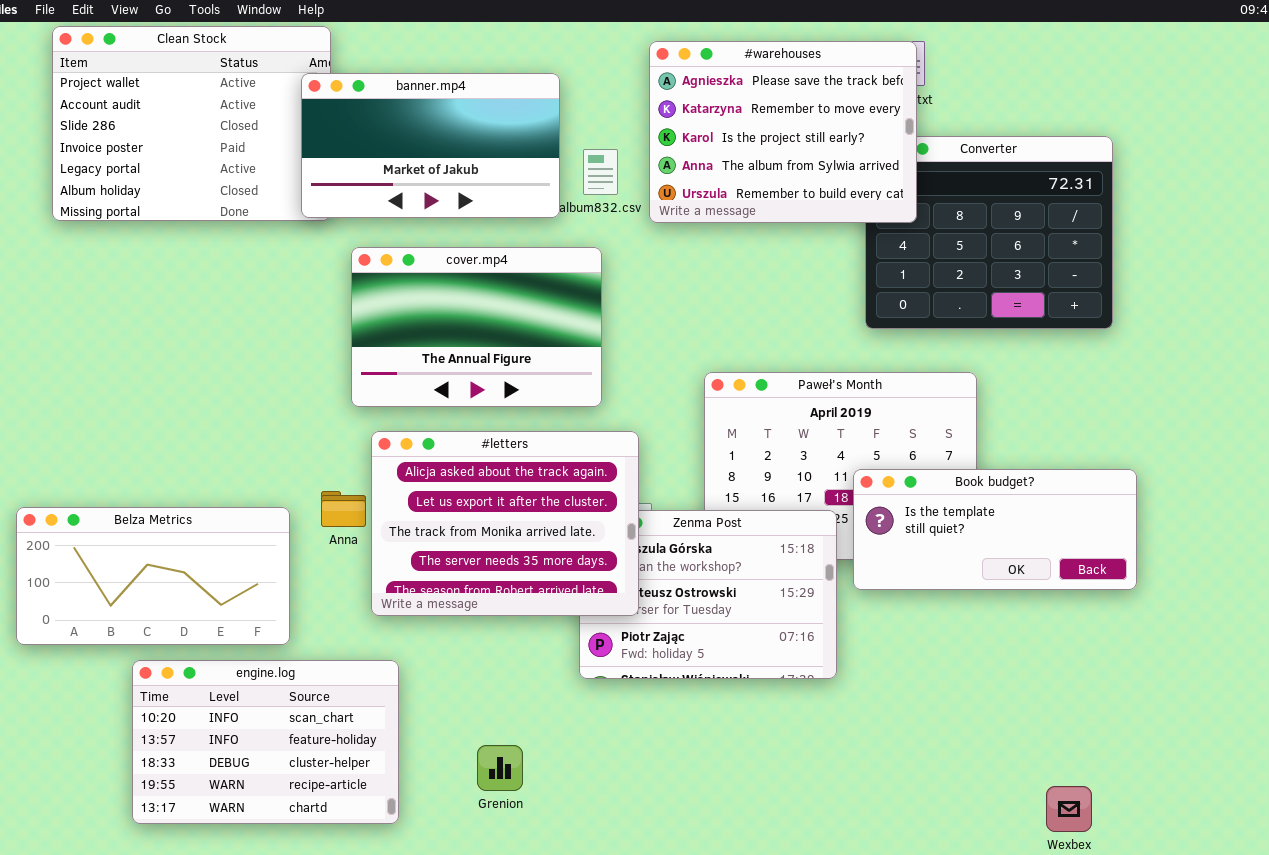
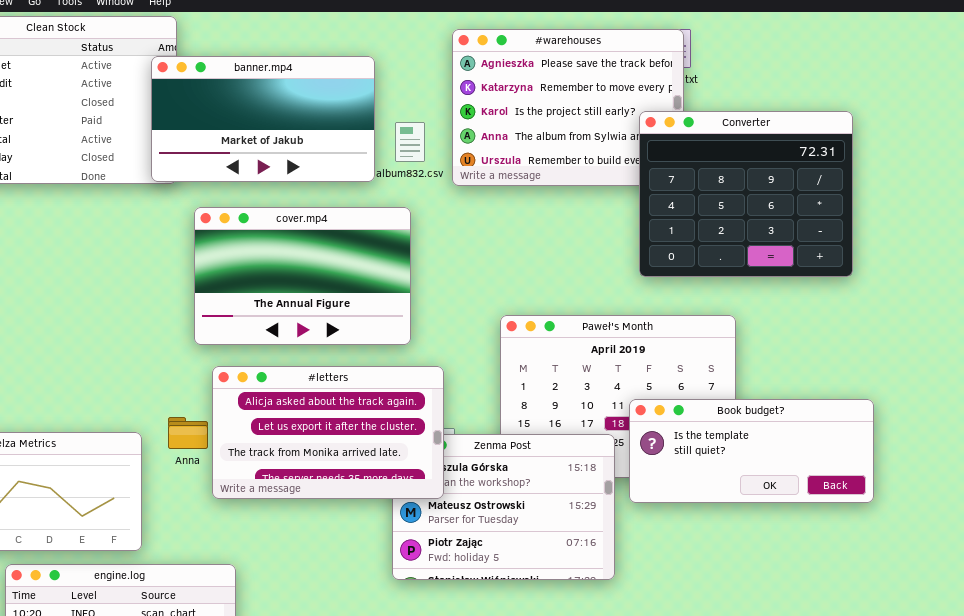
Converter: [865,136,1113,329] -> [639,111,853,277], raised
#letters: [371,431,639,616] -> [212,366,444,499], resized

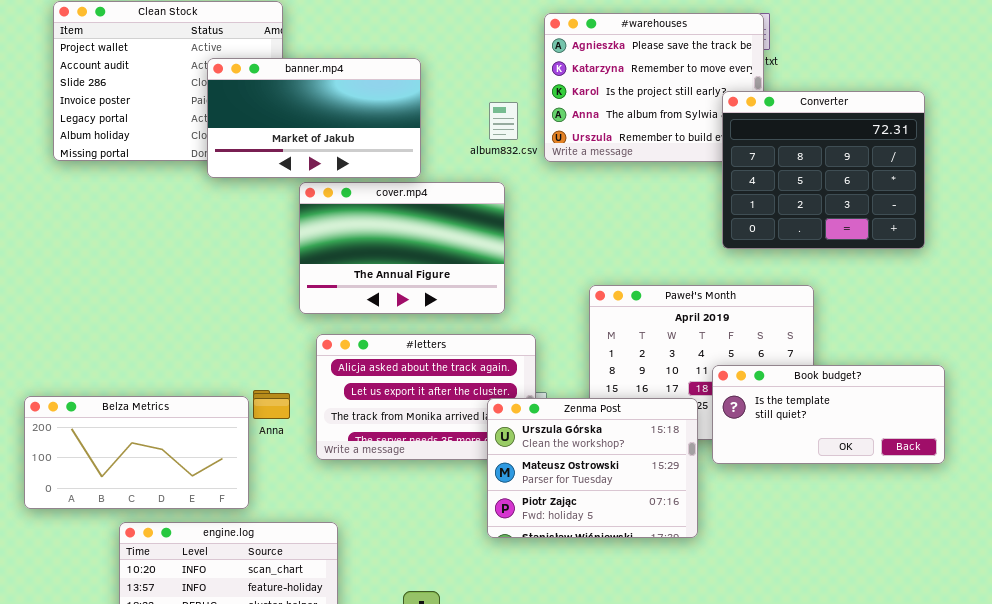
banner.mp4: [151,56,375,182] -> [207,58,421,178], moved
Anna: [168,417,208,449] -> [253,390,290,419], moved
Zenma Post: [392,434,615,580] -> [487,398,698,538], raised

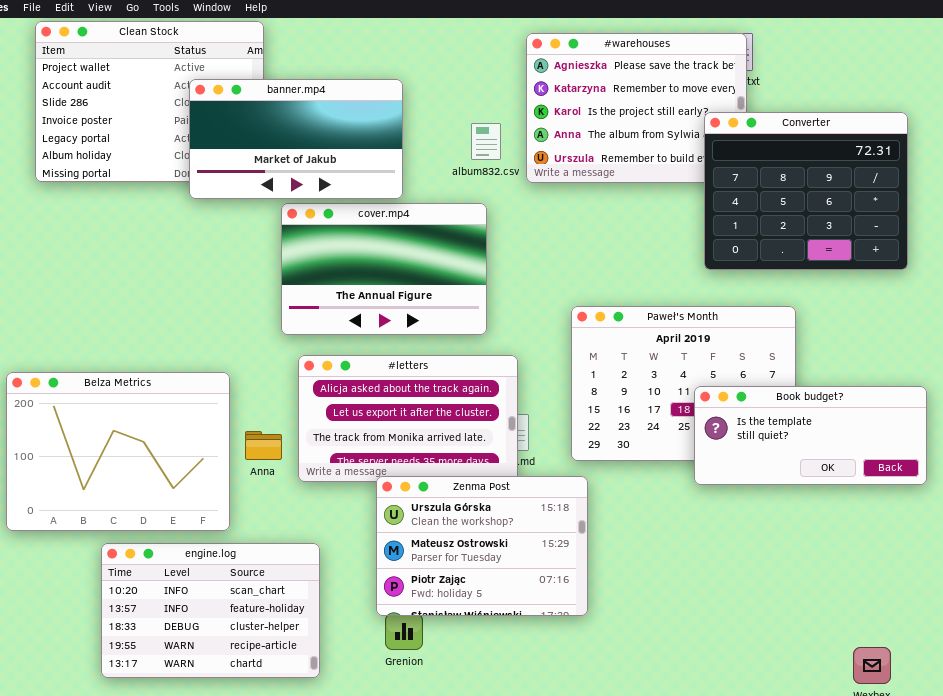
Anna: [253,390,290,419] -> [245,431,282,460], moved
Belza Metrics: [24,396,249,509] -> [6,372,230,531], resized
Zenma Post: [487,398,698,538] -> [376,476,588,616], moved

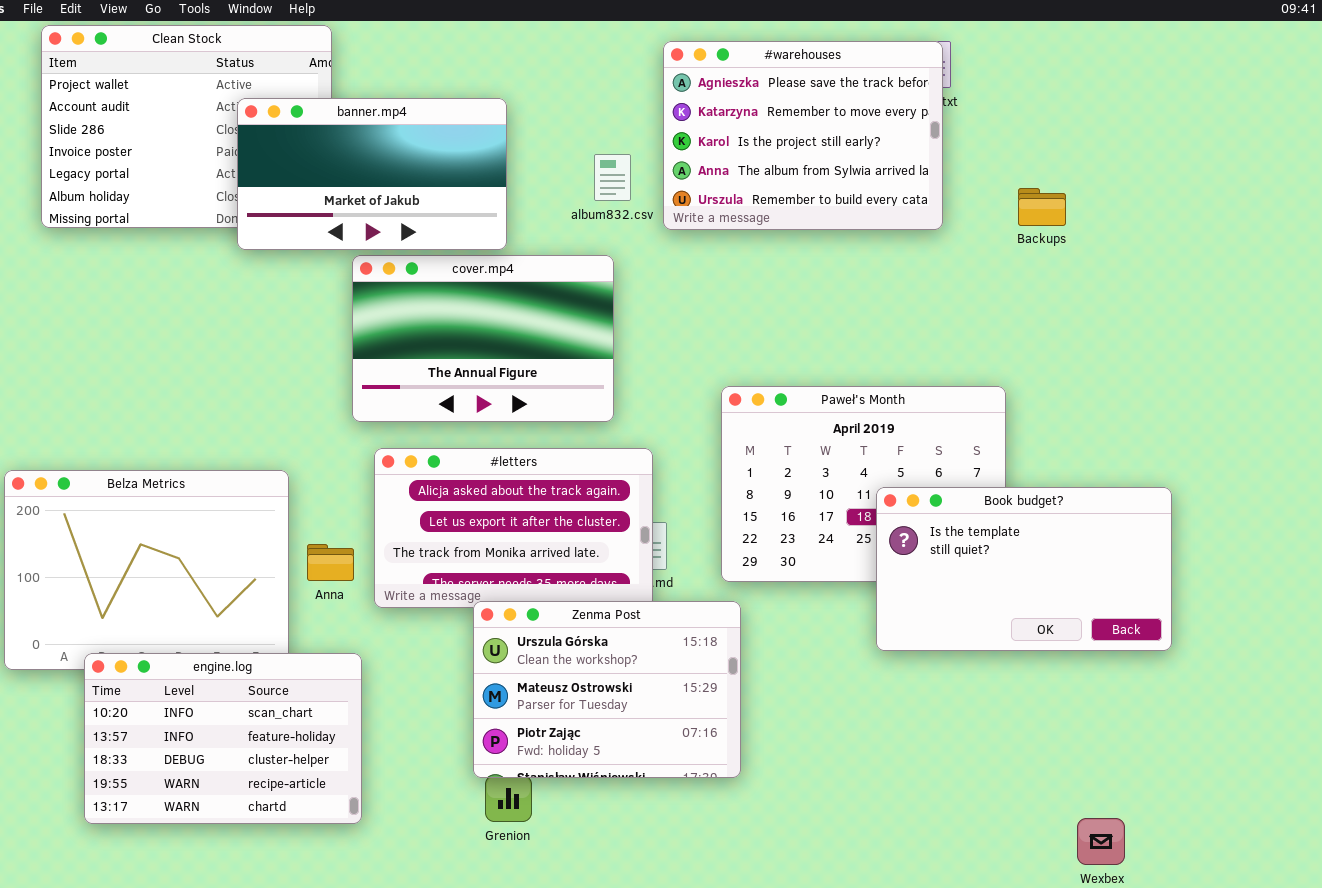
Converter: [704,112,908,270] -> none, closed
Book budget?: [694,386,927,485] -> [876,487,1172,651], resized
engine.log: [101,543,320,678] -> [84,653,362,824], moved

